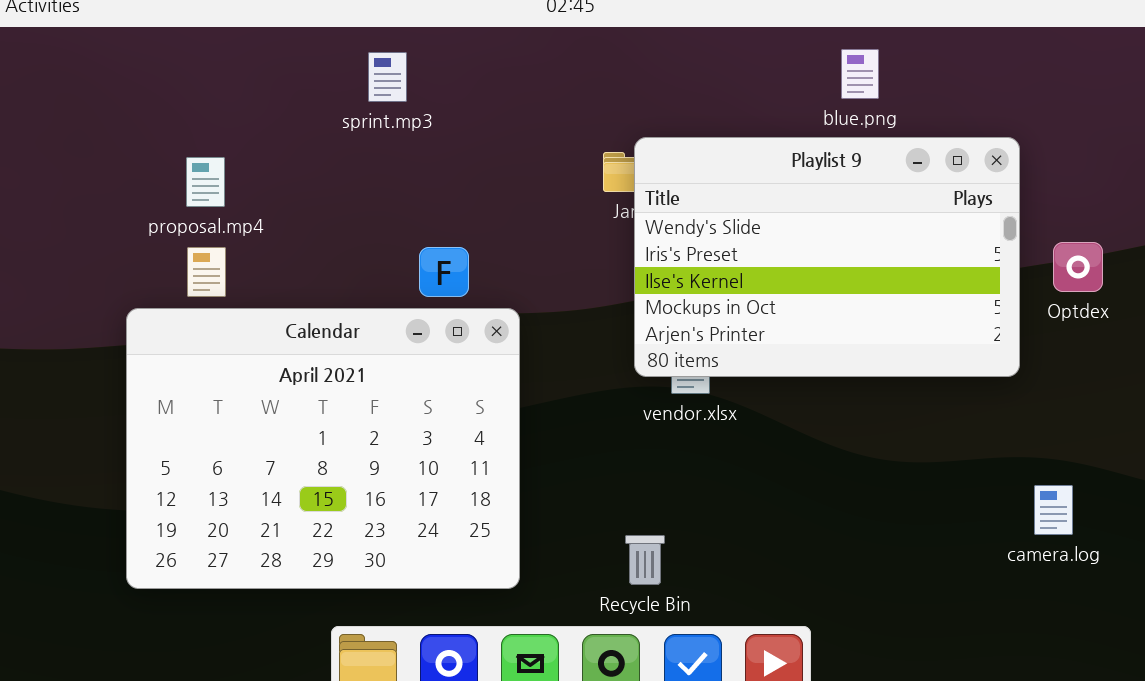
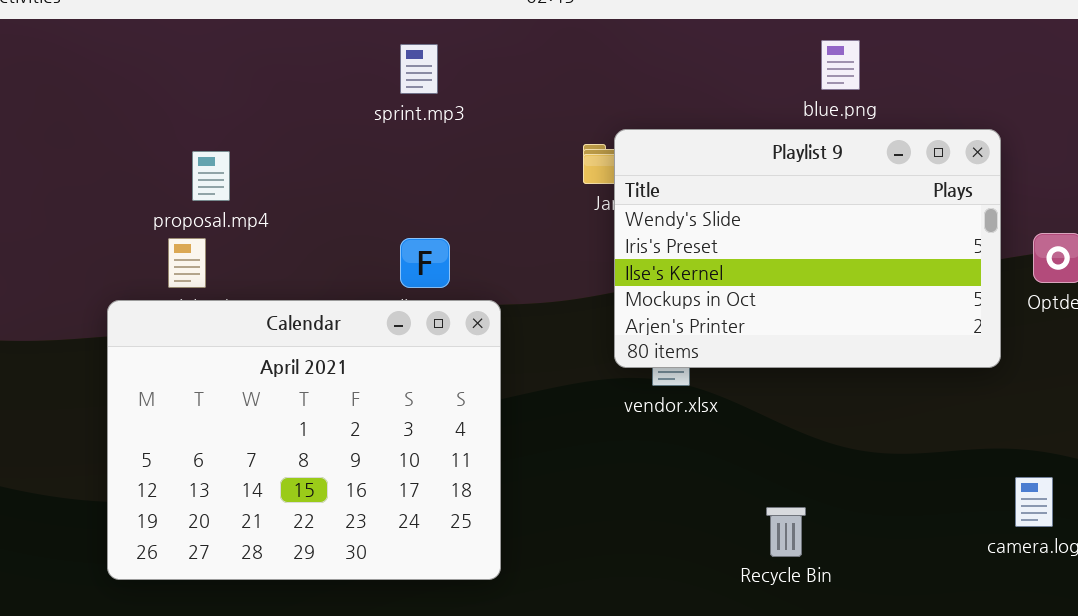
sprint.mp3: [368,52,407,102] -> [400,44,438,94], moved
proposal.mp4: [186,157,225,207] -> [192,151,230,201], moved
Recycle Bin: [625,535,665,585] -> [766,507,806,557], moved

